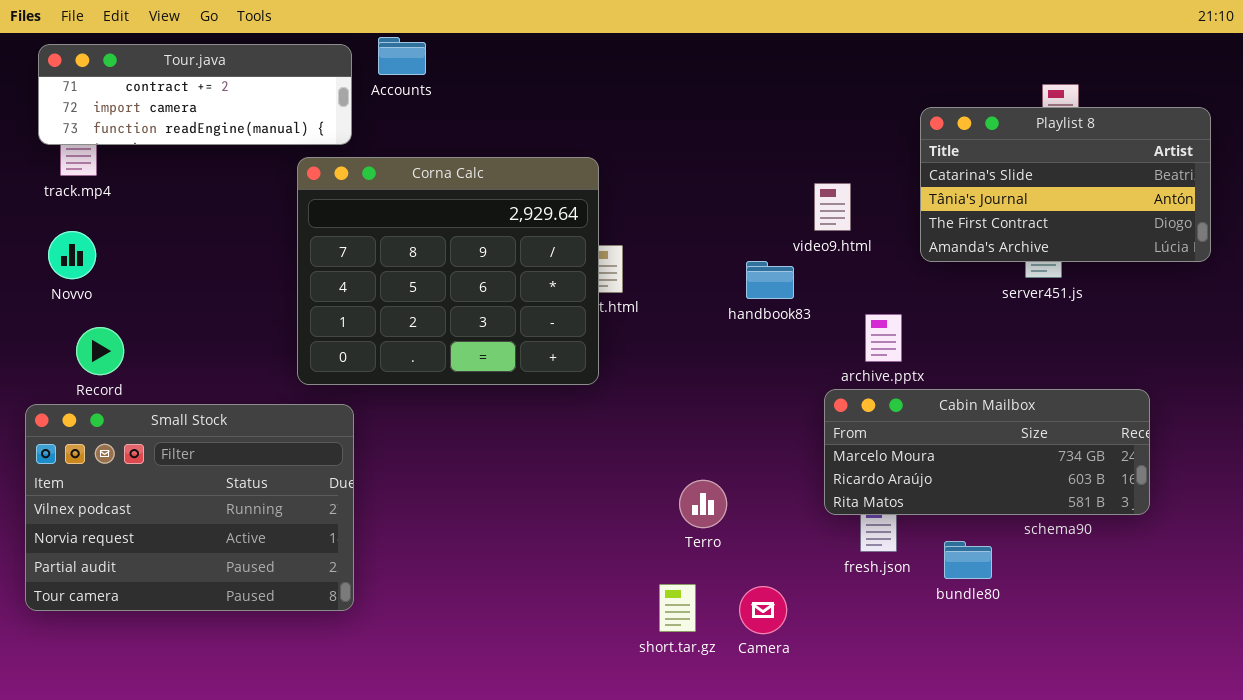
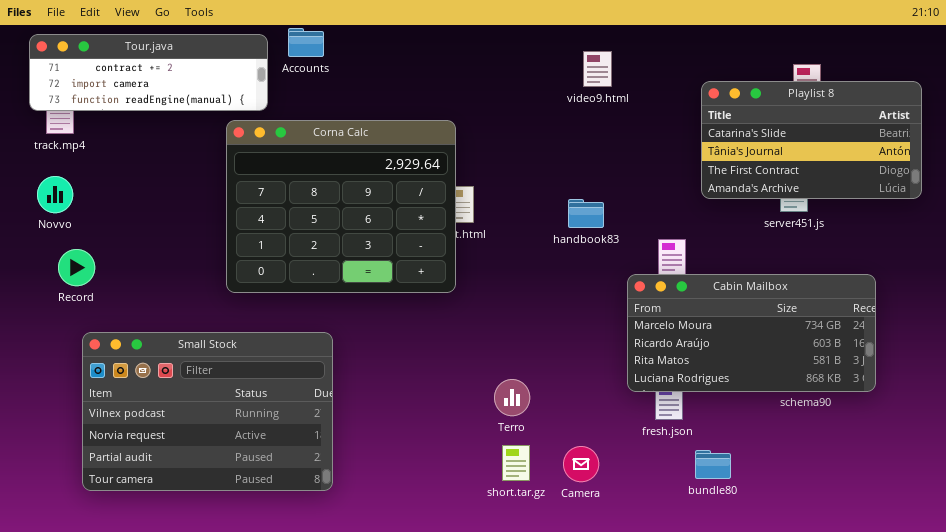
video9.html: [814,183,851,231] -> [583,51,612,87], moved
Cabin Mailbox: [824,389,1150,515] -> [627,274,876,392], resized
Small Stock: [25,404,354,611] -> [82,332,333,491], moved
Terro: [679,480,727,528] -> [494,379,530,416], moved
bundle80: [944,541,992,579] -> [695,450,731,479], moved

